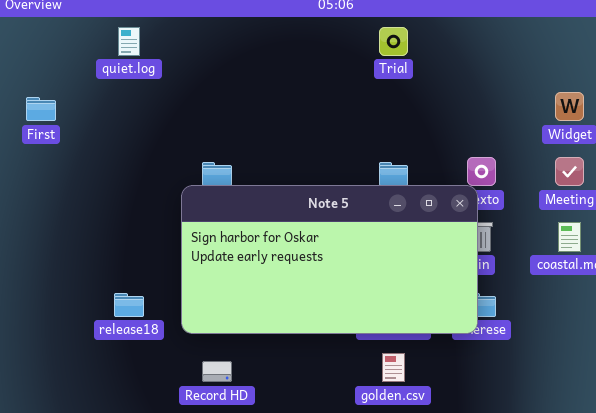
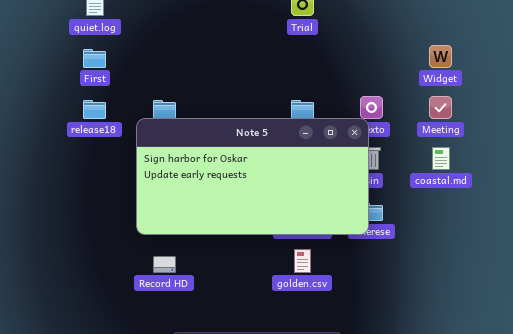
First: [26,97,56,121] -> [83,49,106,68], moved
release18: [114,293,144,317] -> [83,100,106,119], moved

